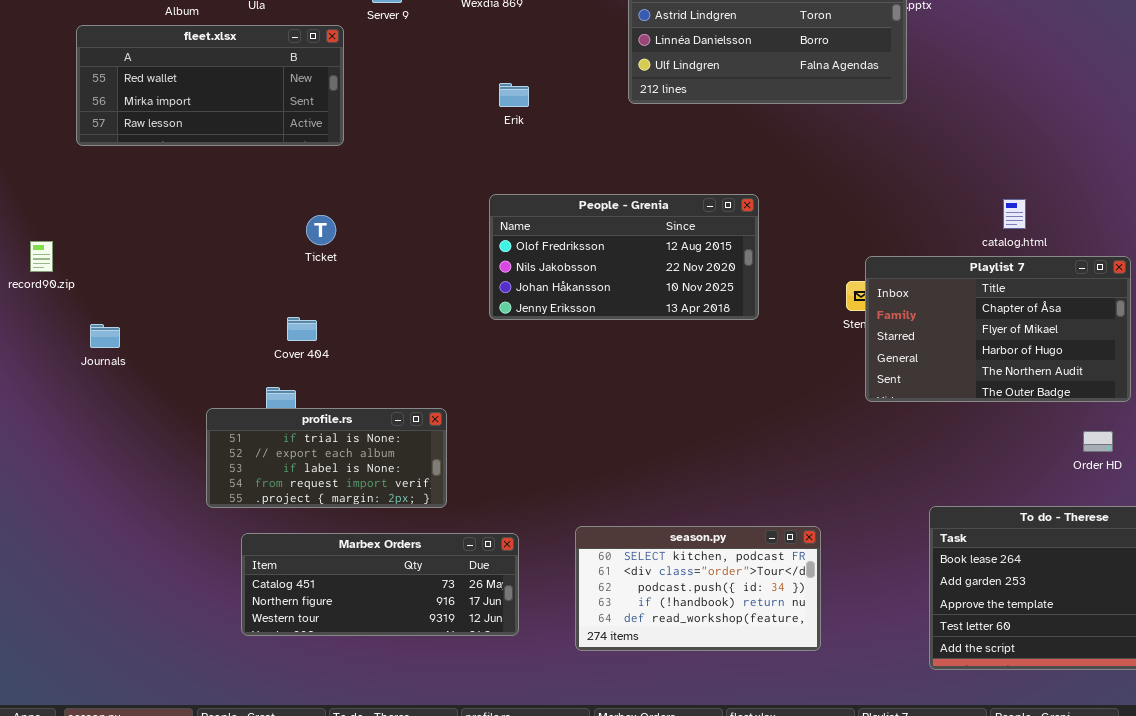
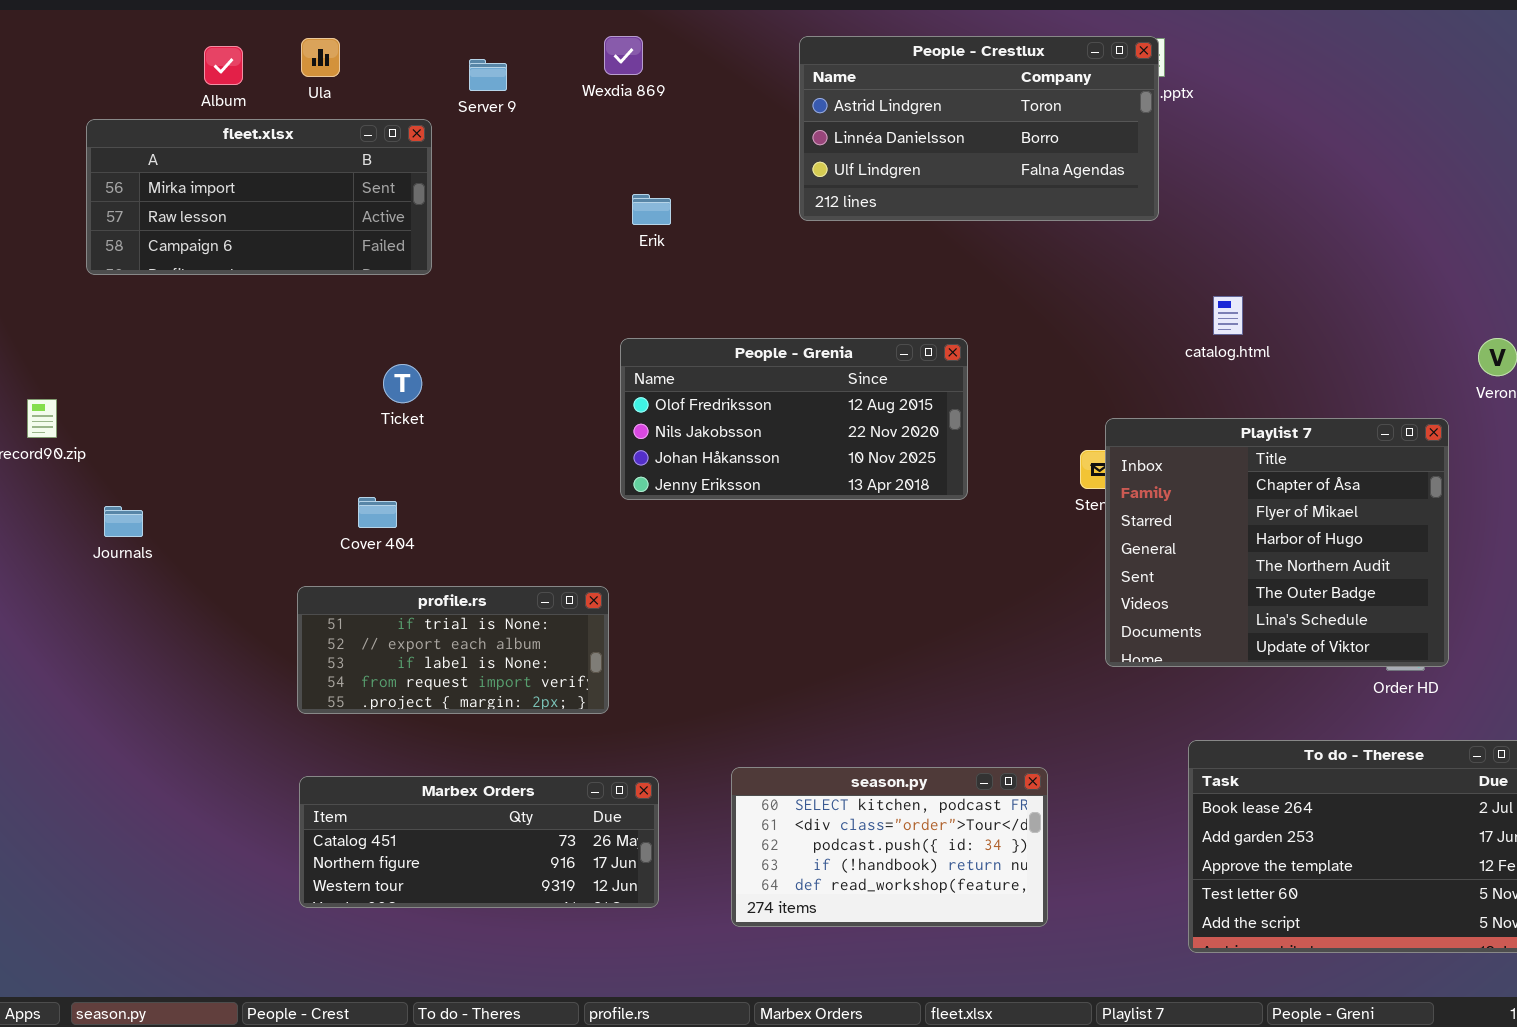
fleet.xlsx: [76,25,344,146] -> [86,119,432,275], scrolled down 1 row
catalog.html: [1003,199,1026,229] -> [1213,296,1243,335], moved
Playlist 7: [865,256,1131,402] -> [1105,418,1449,667], resized
profile.rs: [206,408,447,508] -> [297,586,609,714], moved

